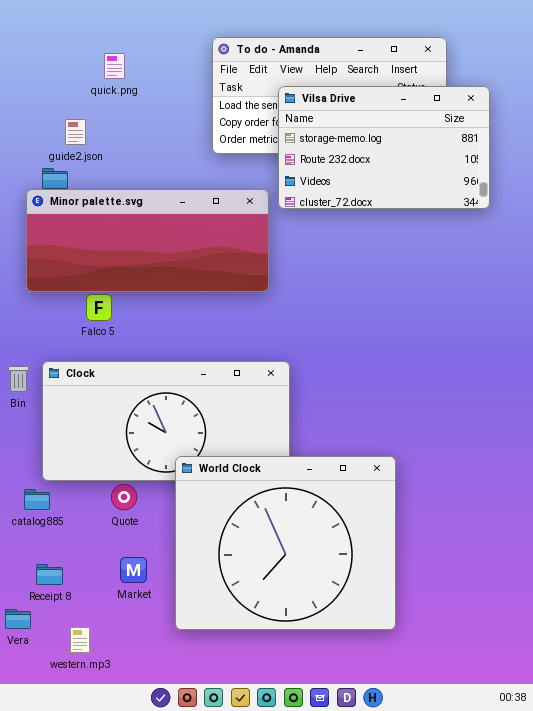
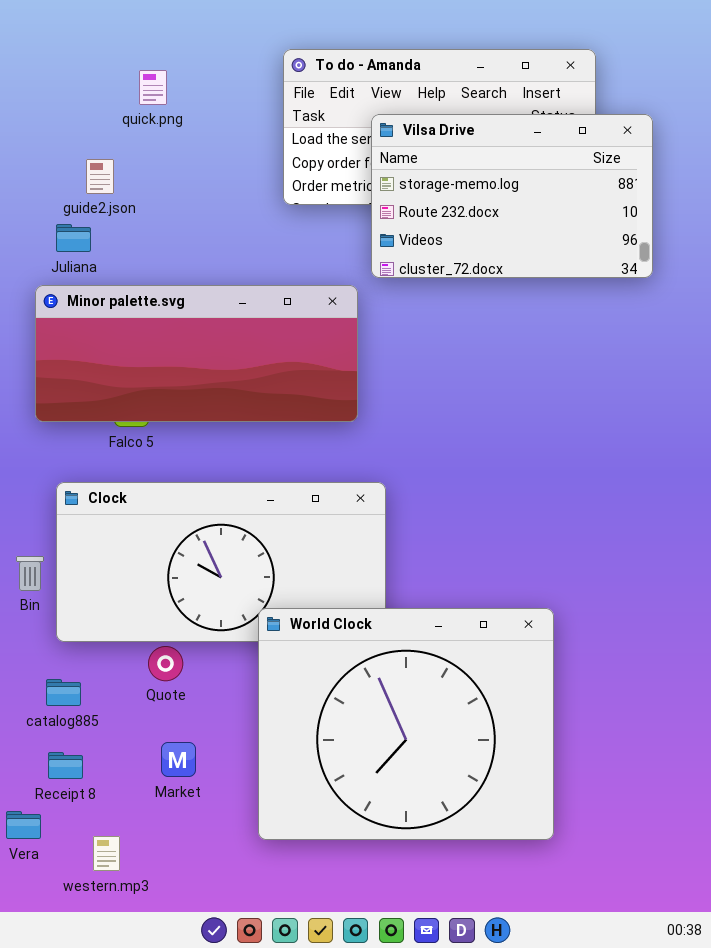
Minor palette.svg: [26,189,269,292] -> [35,285,358,422], moved
Bin: [8,366,29,392] -> [16,556,44,591], moved
World Clock: [175,456,396,630] -> [258,608,554,840], moved
catalog885: [24,489,50,510] -> [46,679,81,706], moved

